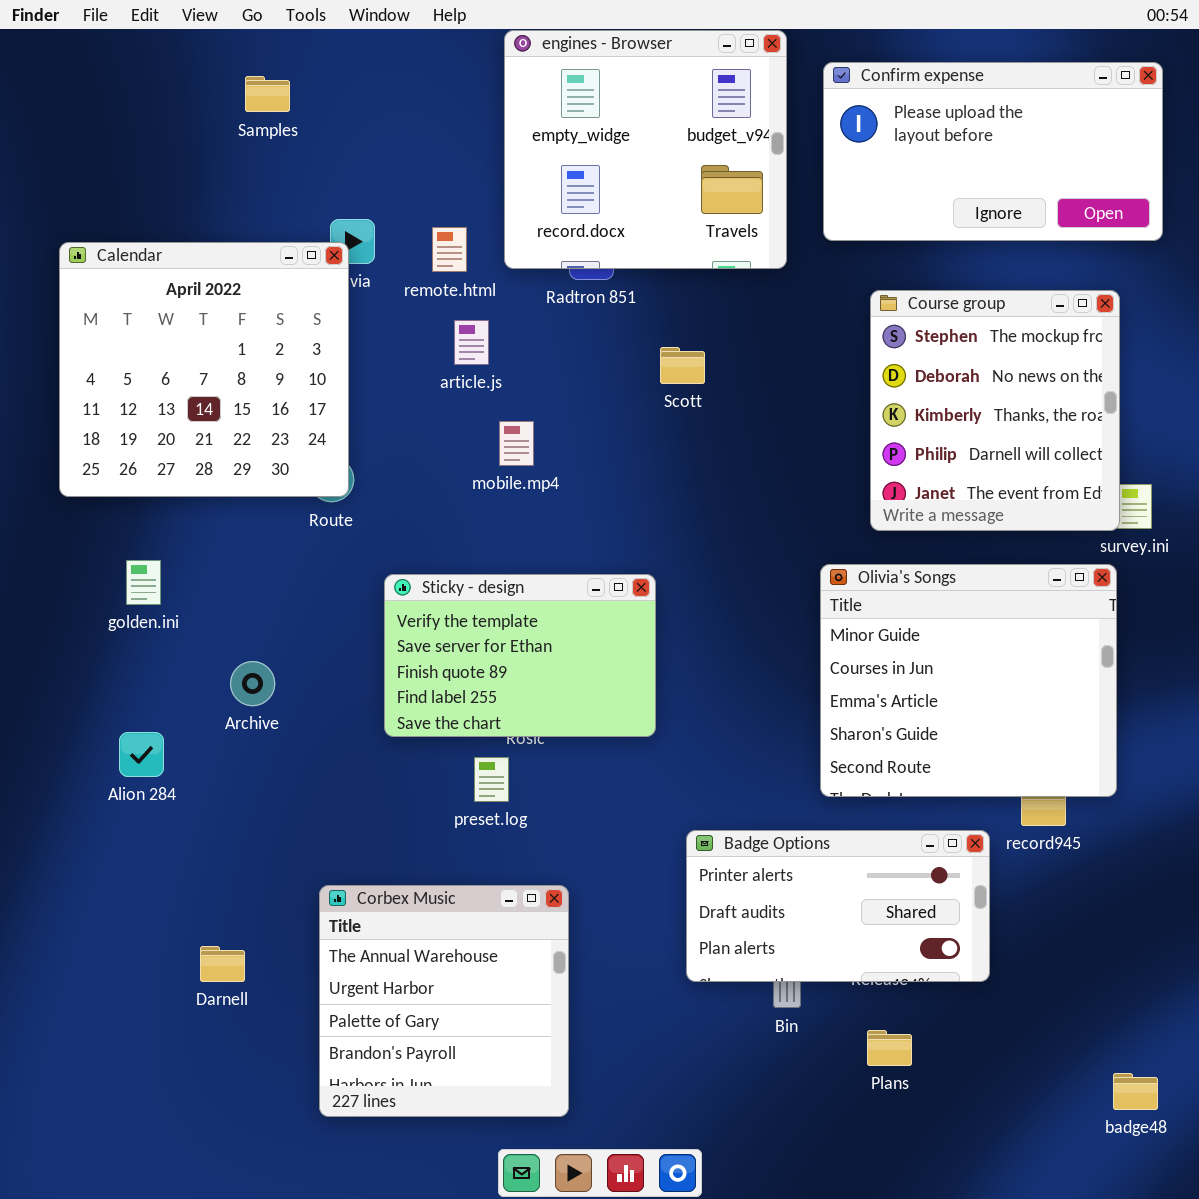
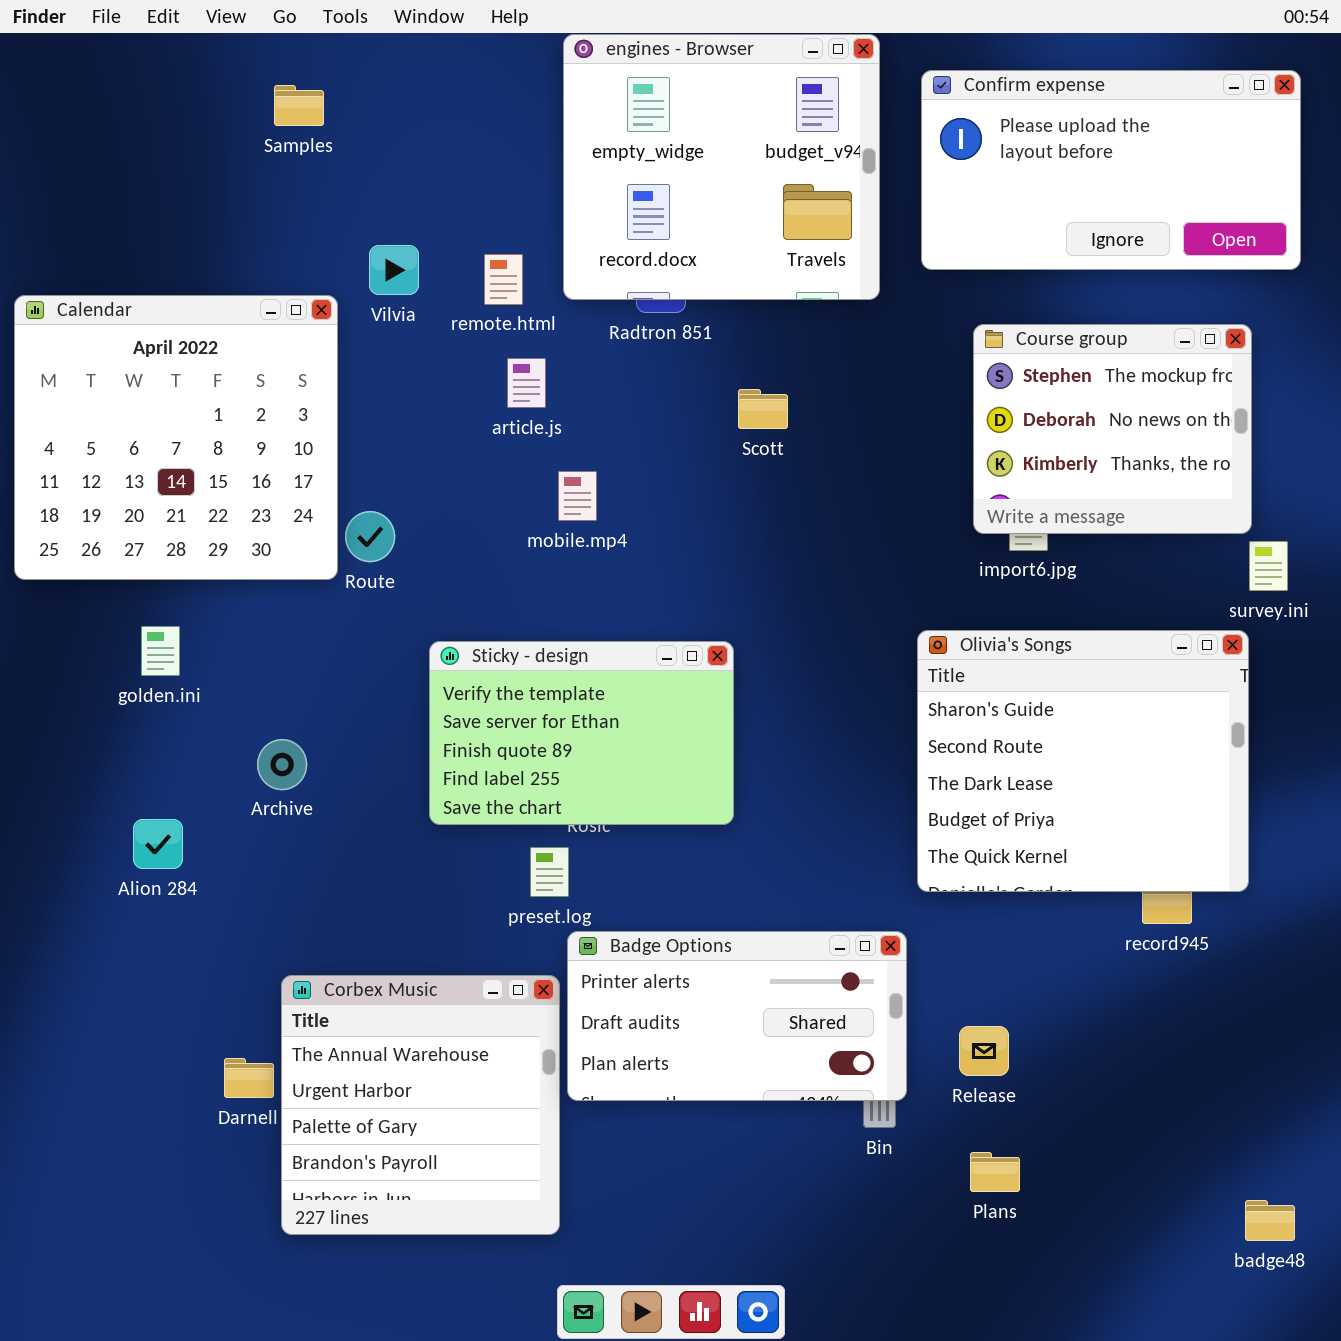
Calendar: [59,242,349,497] -> [14,295,338,580], moved
Course group: [870,290,1120,531] -> [973,324,1252,534], resized
Olivia's Songs: [820,564,1117,797] -> [917,630,1249,892], scrolled down 3 rows
Badge Options: [686,830,990,982] -> [567,931,907,1101], moved
Corbex Music: [319,885,569,1117] -> [281,975,560,1235], moved

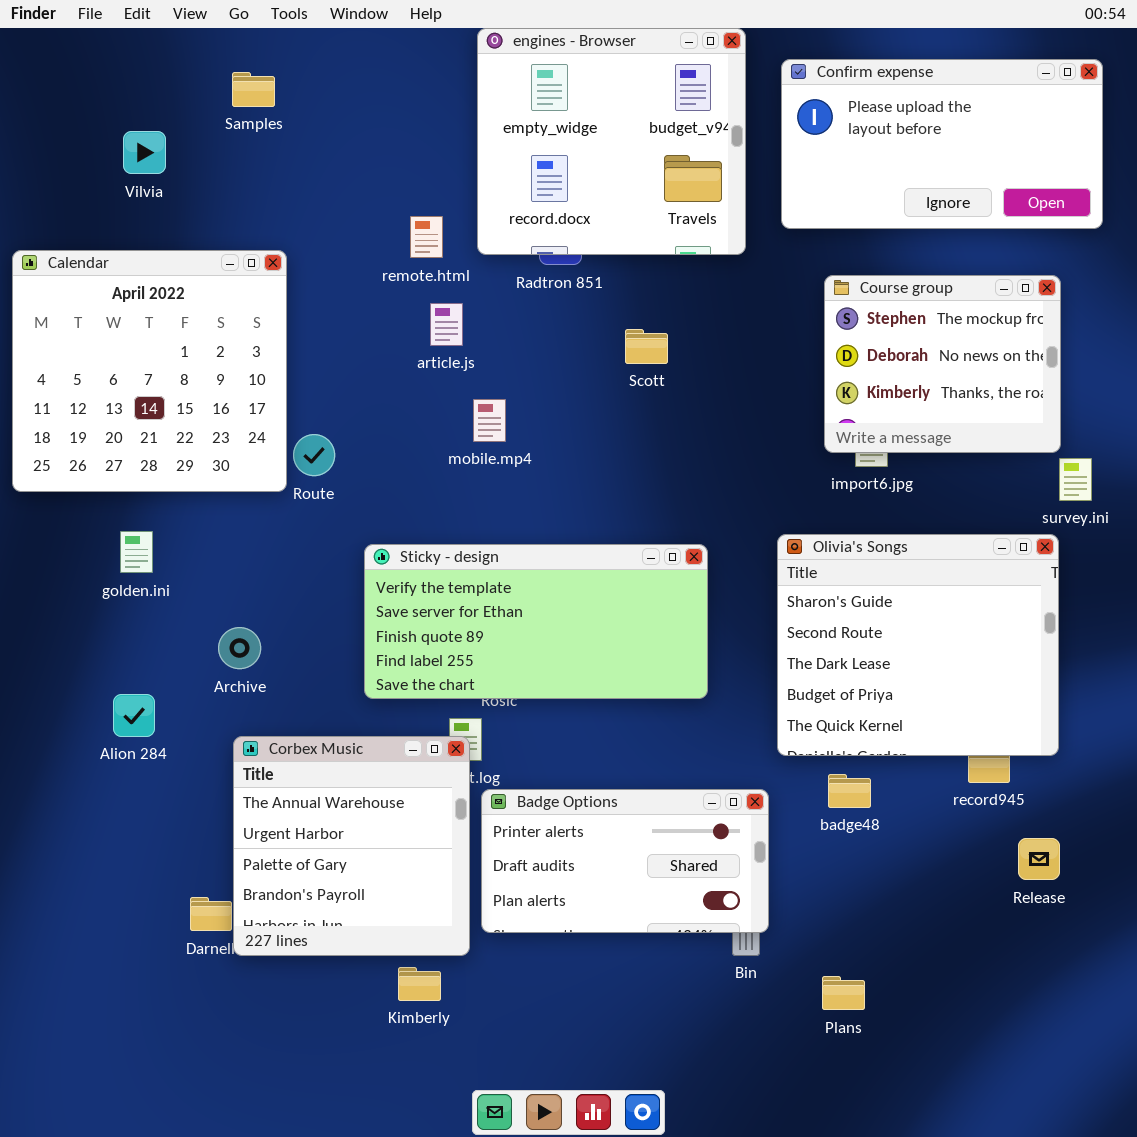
Vilvia: [369,245,419,295] -> [123,131,166,174], moved
Sticky - design: [429,641,734,825] -> [364,544,708,699], resized
Corbex Music: [281,975,560,1235] -> [233,736,470,956], moved
Release: [959,1026,1009,1076] -> [1018,838,1060,880], moved
badge48: [1245,1200,1295,1241] -> [828,774,871,808], moved

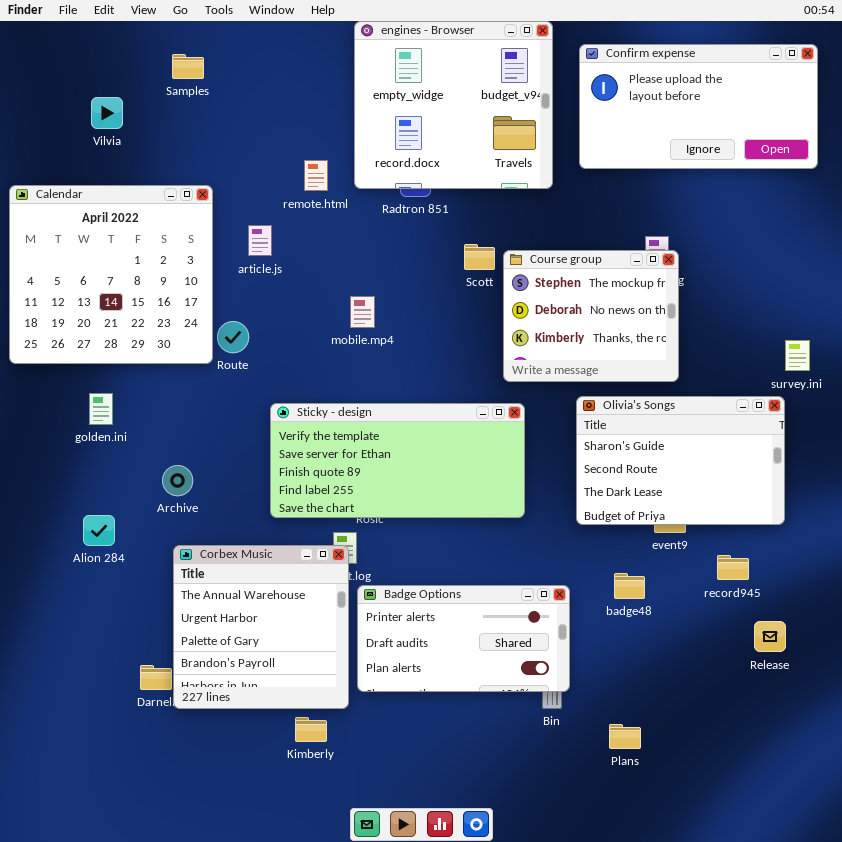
Course group: [824,275,1061,453] -> [503,250,679,382], moved
article.js: [430,303,463,346] -> [248,225,272,256], moved
Olivia's Songs: [777,534,1059,756] -> [576,396,785,525], resized

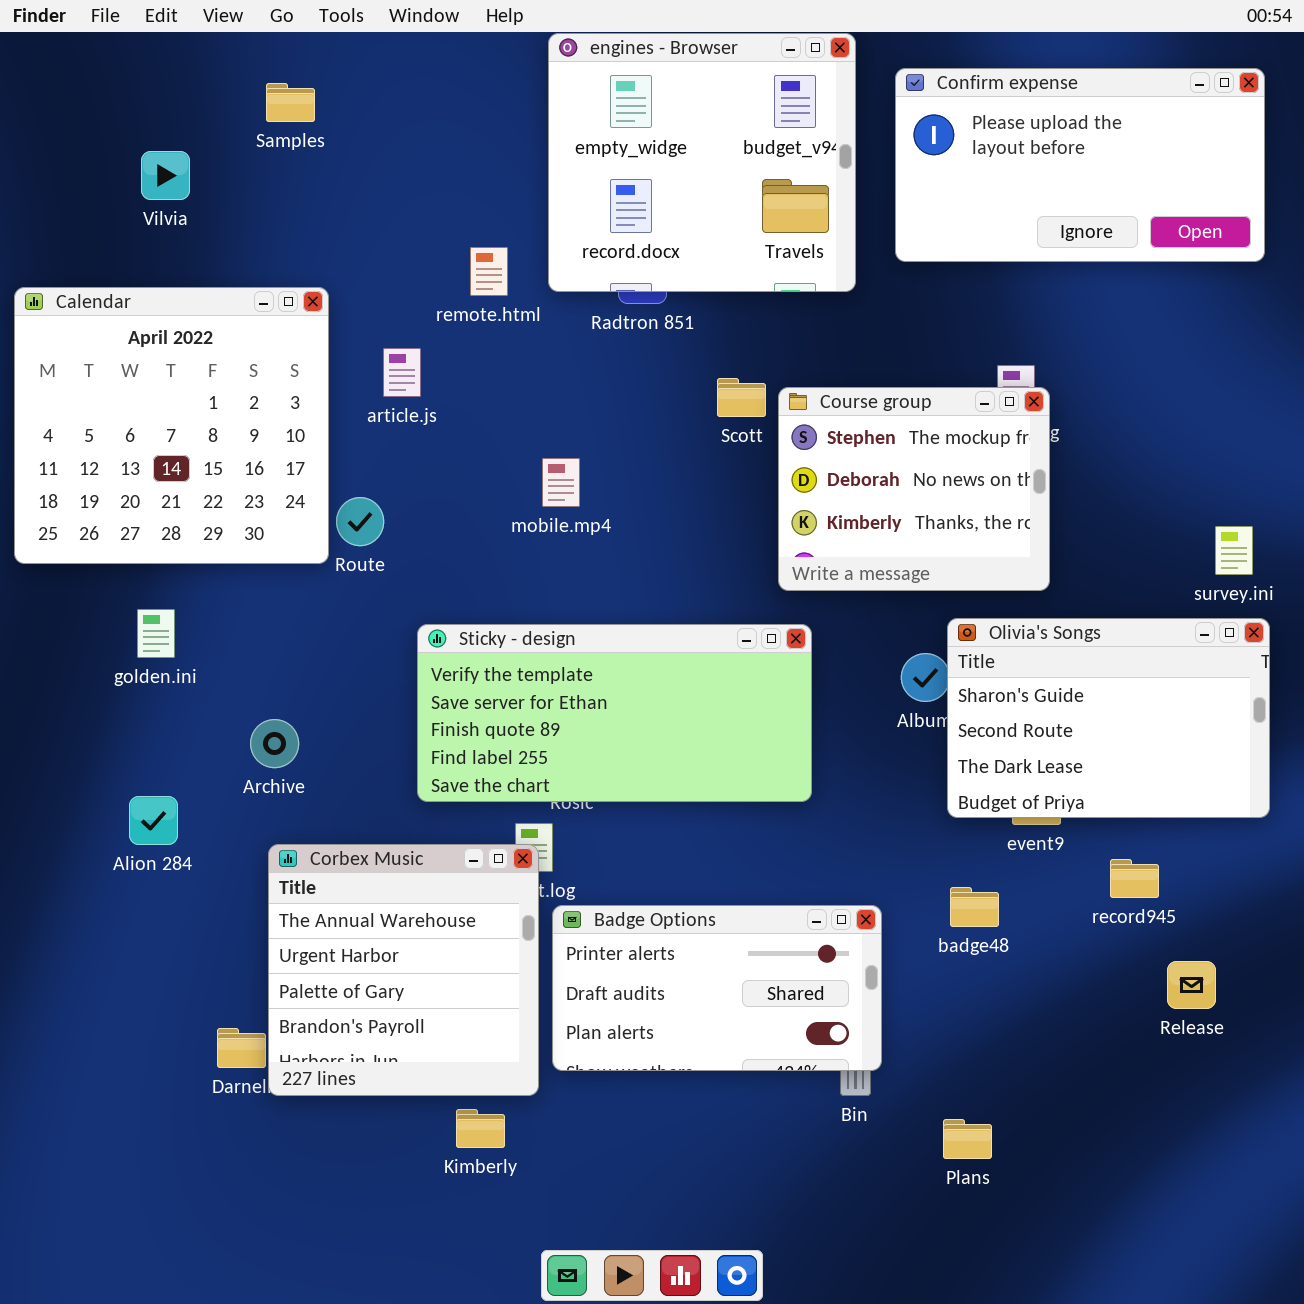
Olivia's Songs: [576,396,785,525] -> [947,618,1270,818], moved

